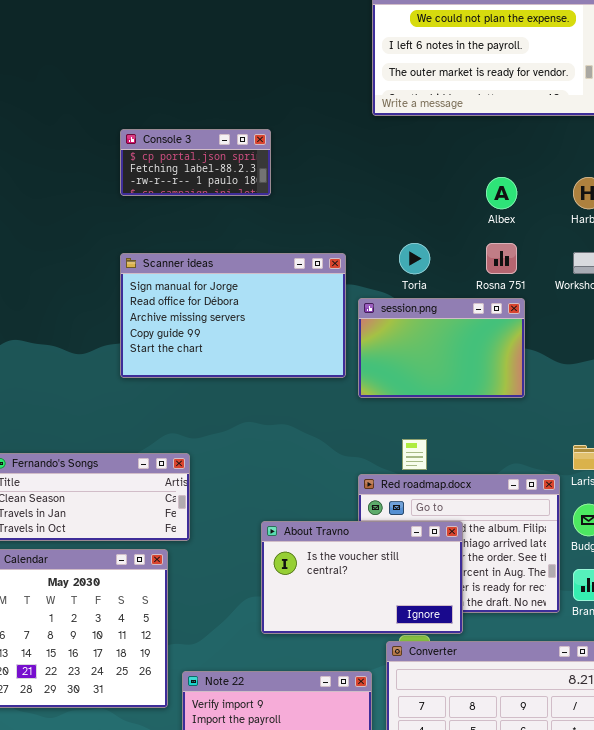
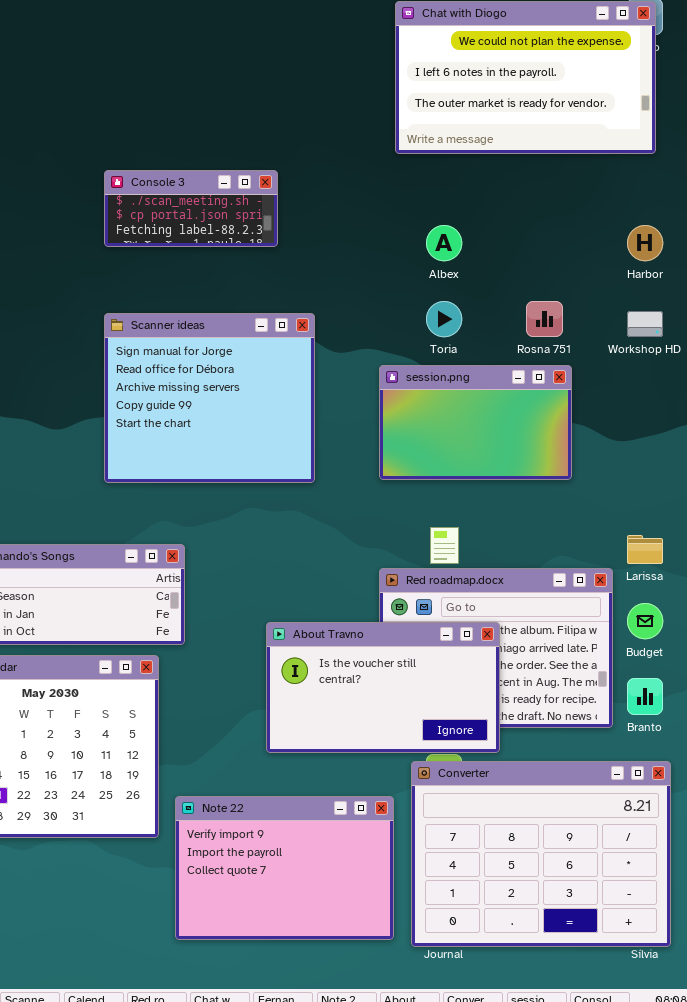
Console 3: [120,129,271,196] -> [104,170,278,247], scrolled up 1 row
Albex: [486,177,517,209] -> [426,225,462,261], moved
Scanner ideas: [120,253,346,378] -> [104,313,315,483], resized

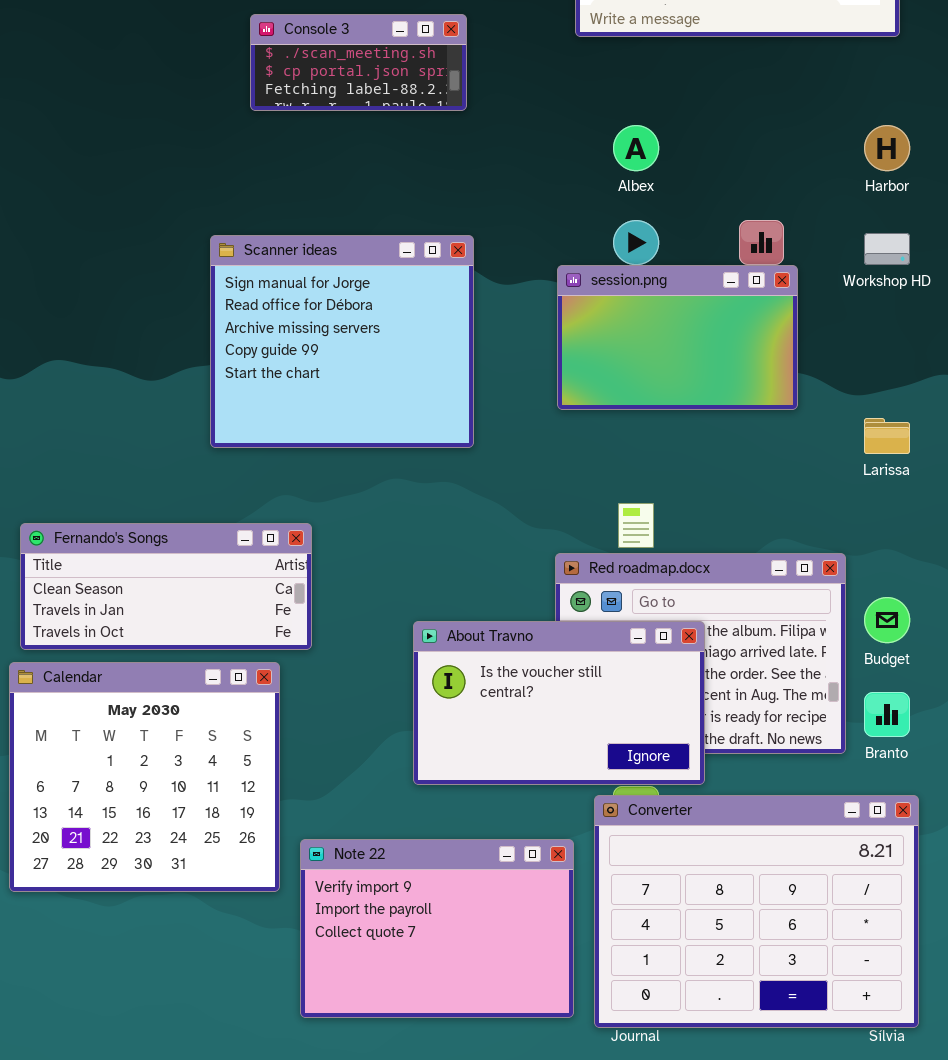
Console 3: [104,170,278,247] -> [250,14,467,111], moved
session.png: [379,365,572,480] -> [557,265,798,410], moved
Larissa: [627,535,663,564] -> [864,418,910,454], moved

